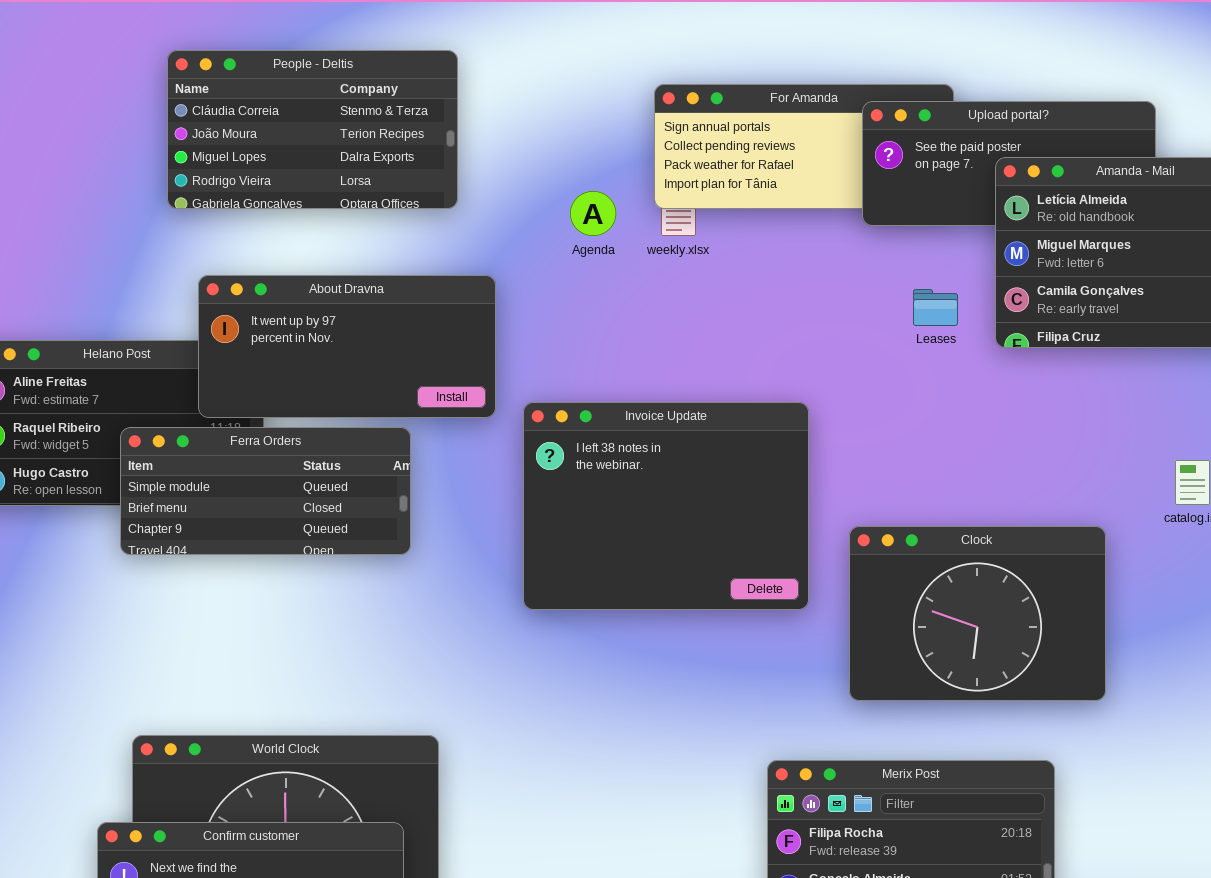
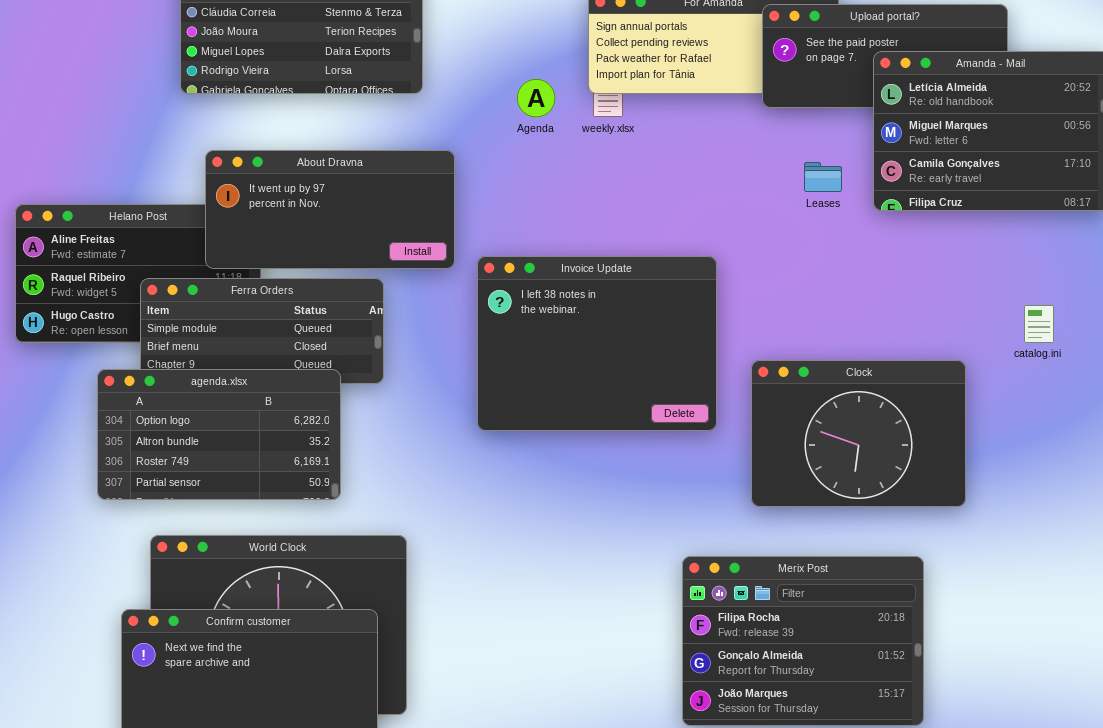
agenda.xlsx: none -> [97,369,341,500], opened

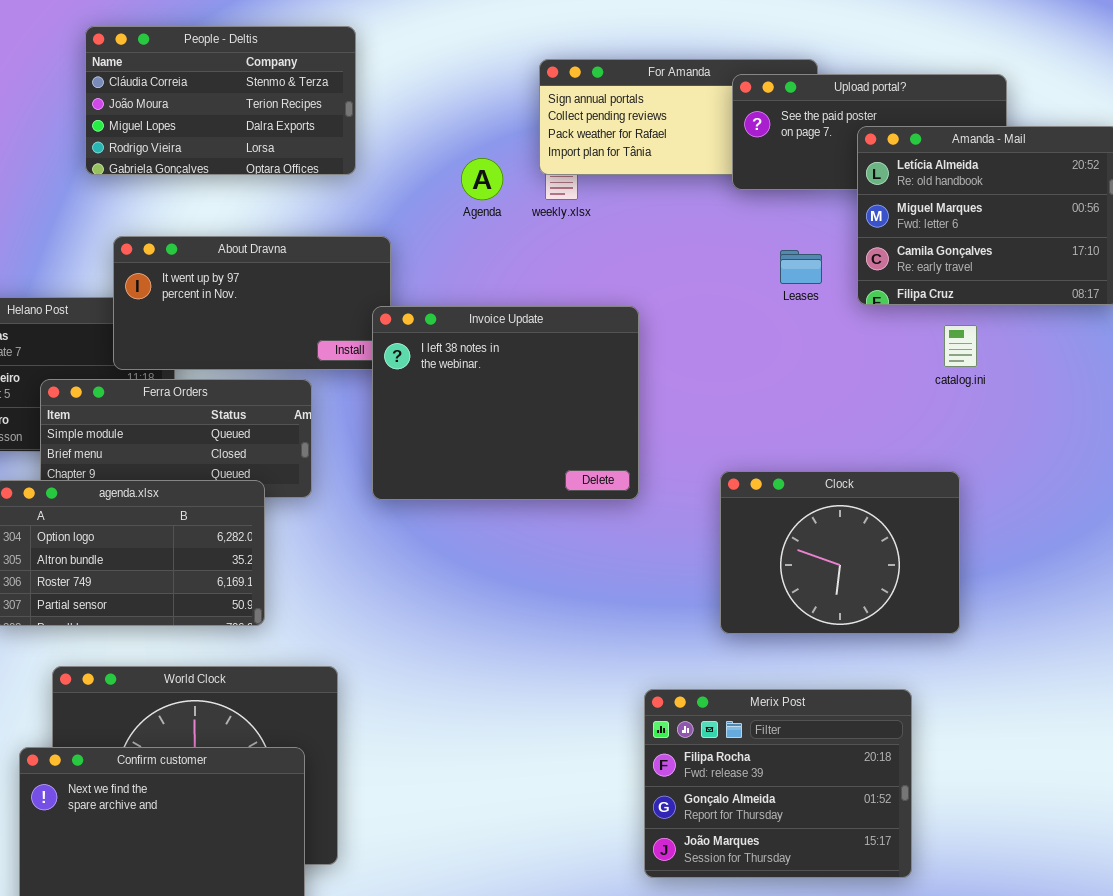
Invoice Update: [477,256,717,431] -> [372,306,639,500], moved
catalog.ini: [1024,305,1054,343] -> [944,325,977,367], moved

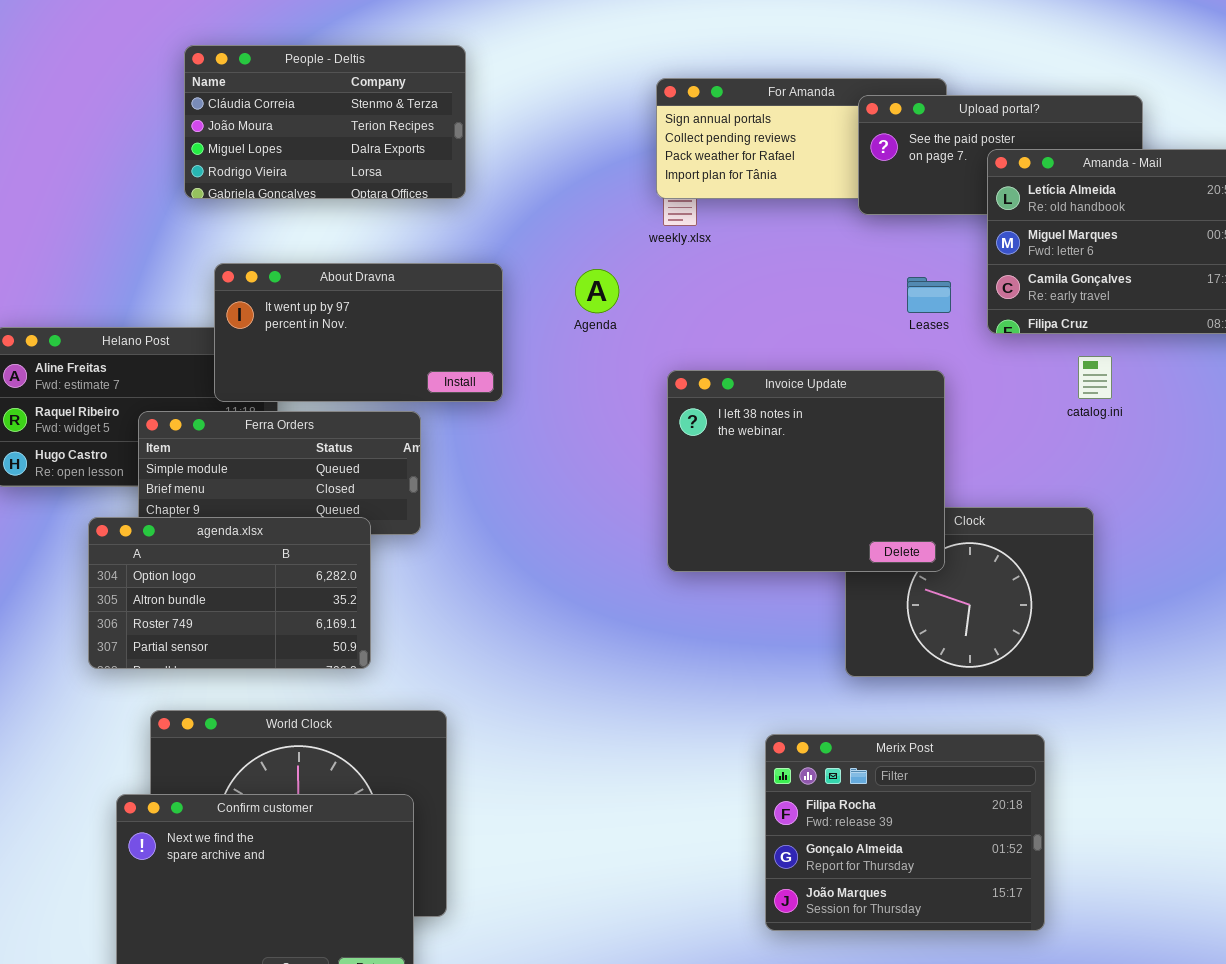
Agenda: [461,158,503,200] -> [575,269,619,313], moved
Invoice Update: [372,306,639,500] -> [667,370,945,572], moved

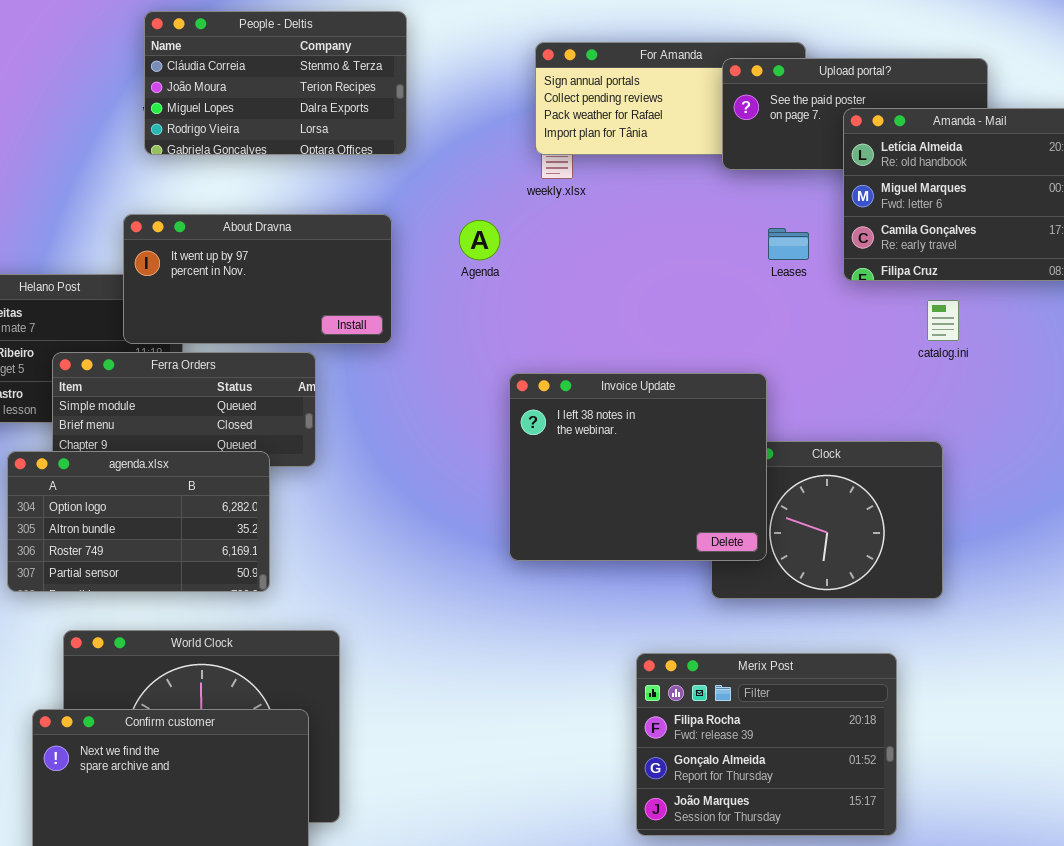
People - Deltis: [184,45,466,199] -> [144,11,407,155], moved
Invoice Update: [667,370,945,572] -> [509,373,767,561], moved

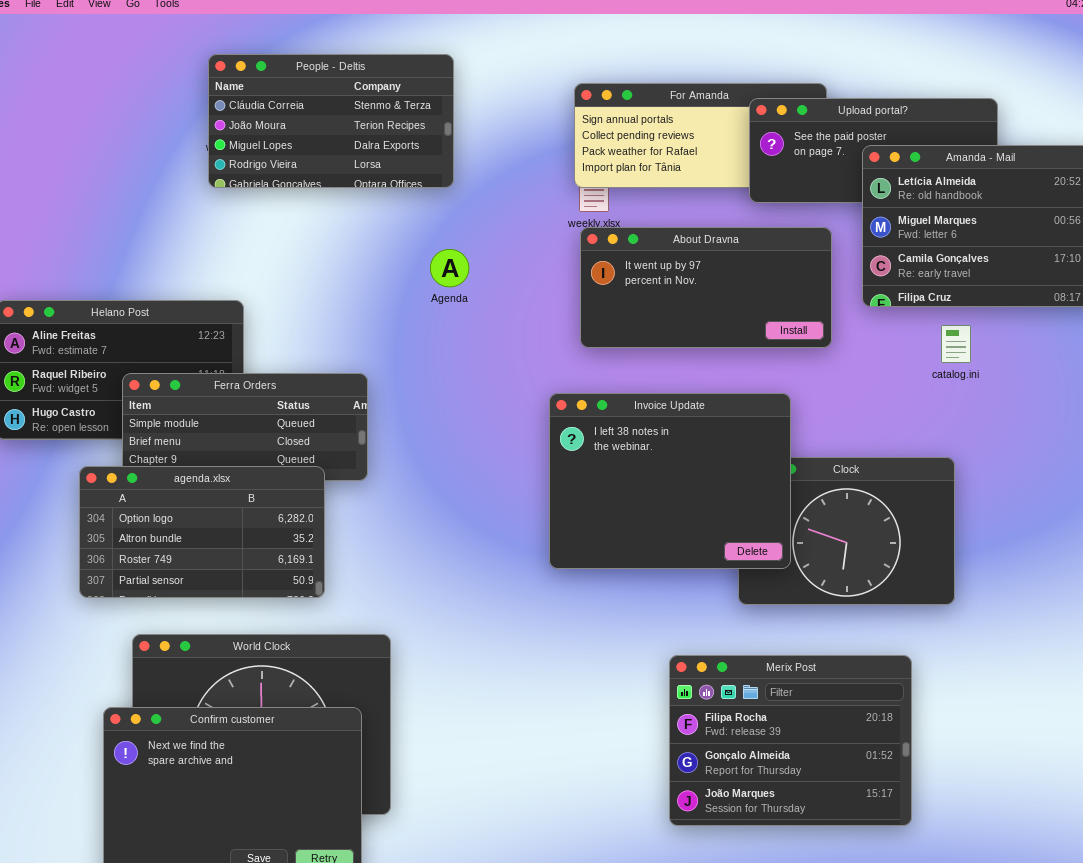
About Dravna: [123,214,392,344] -> [580,227,832,348], moved
Agenda: [459,220,500,260] -> [430,249,469,287], moved

